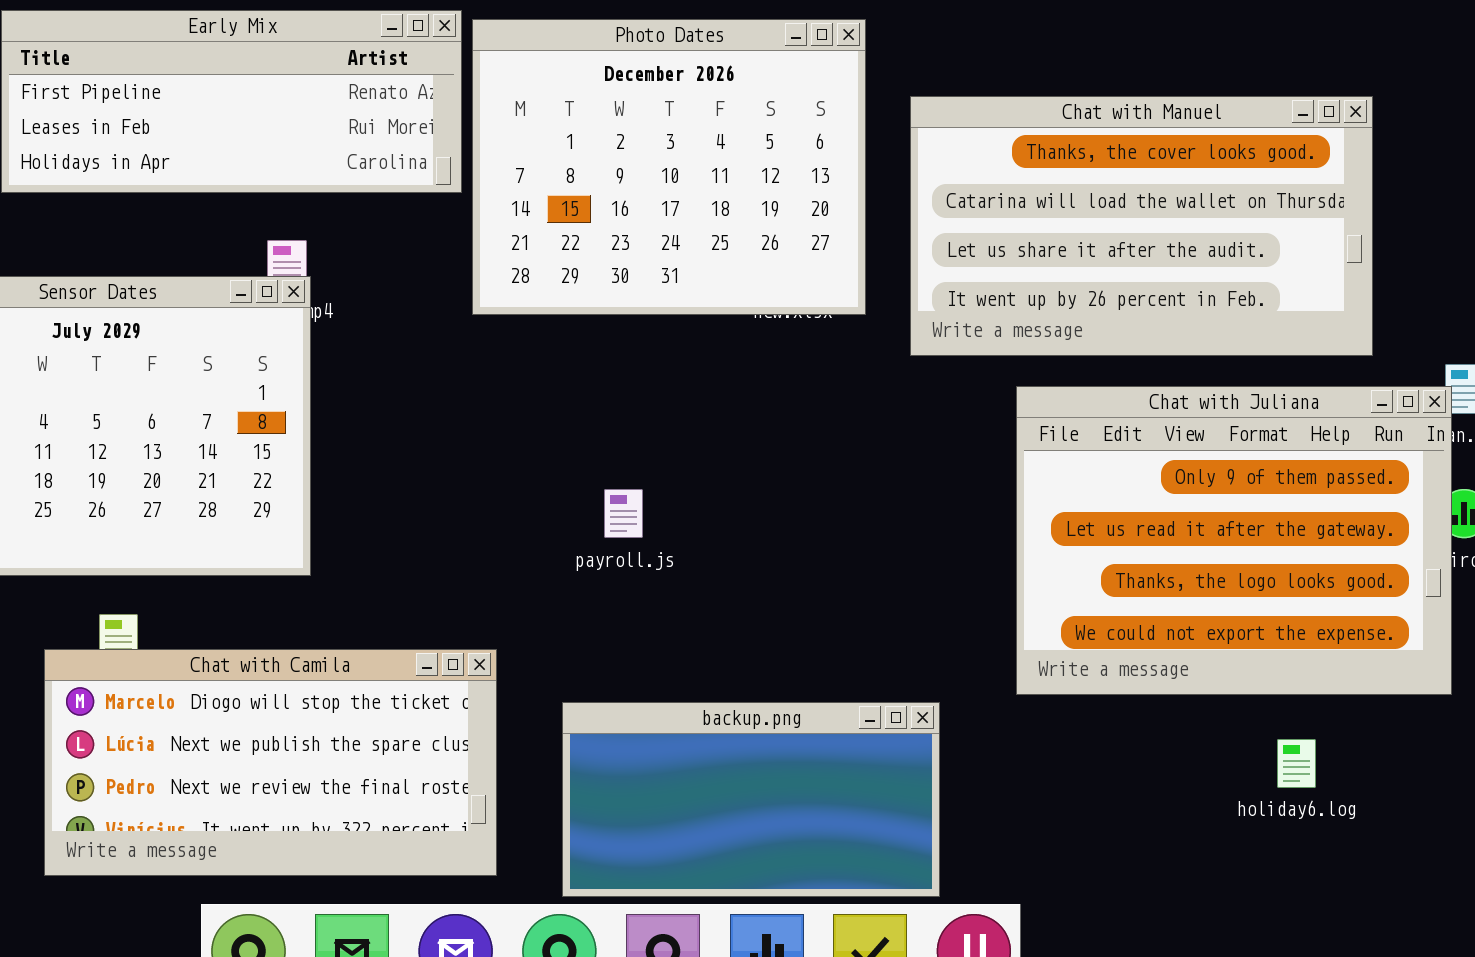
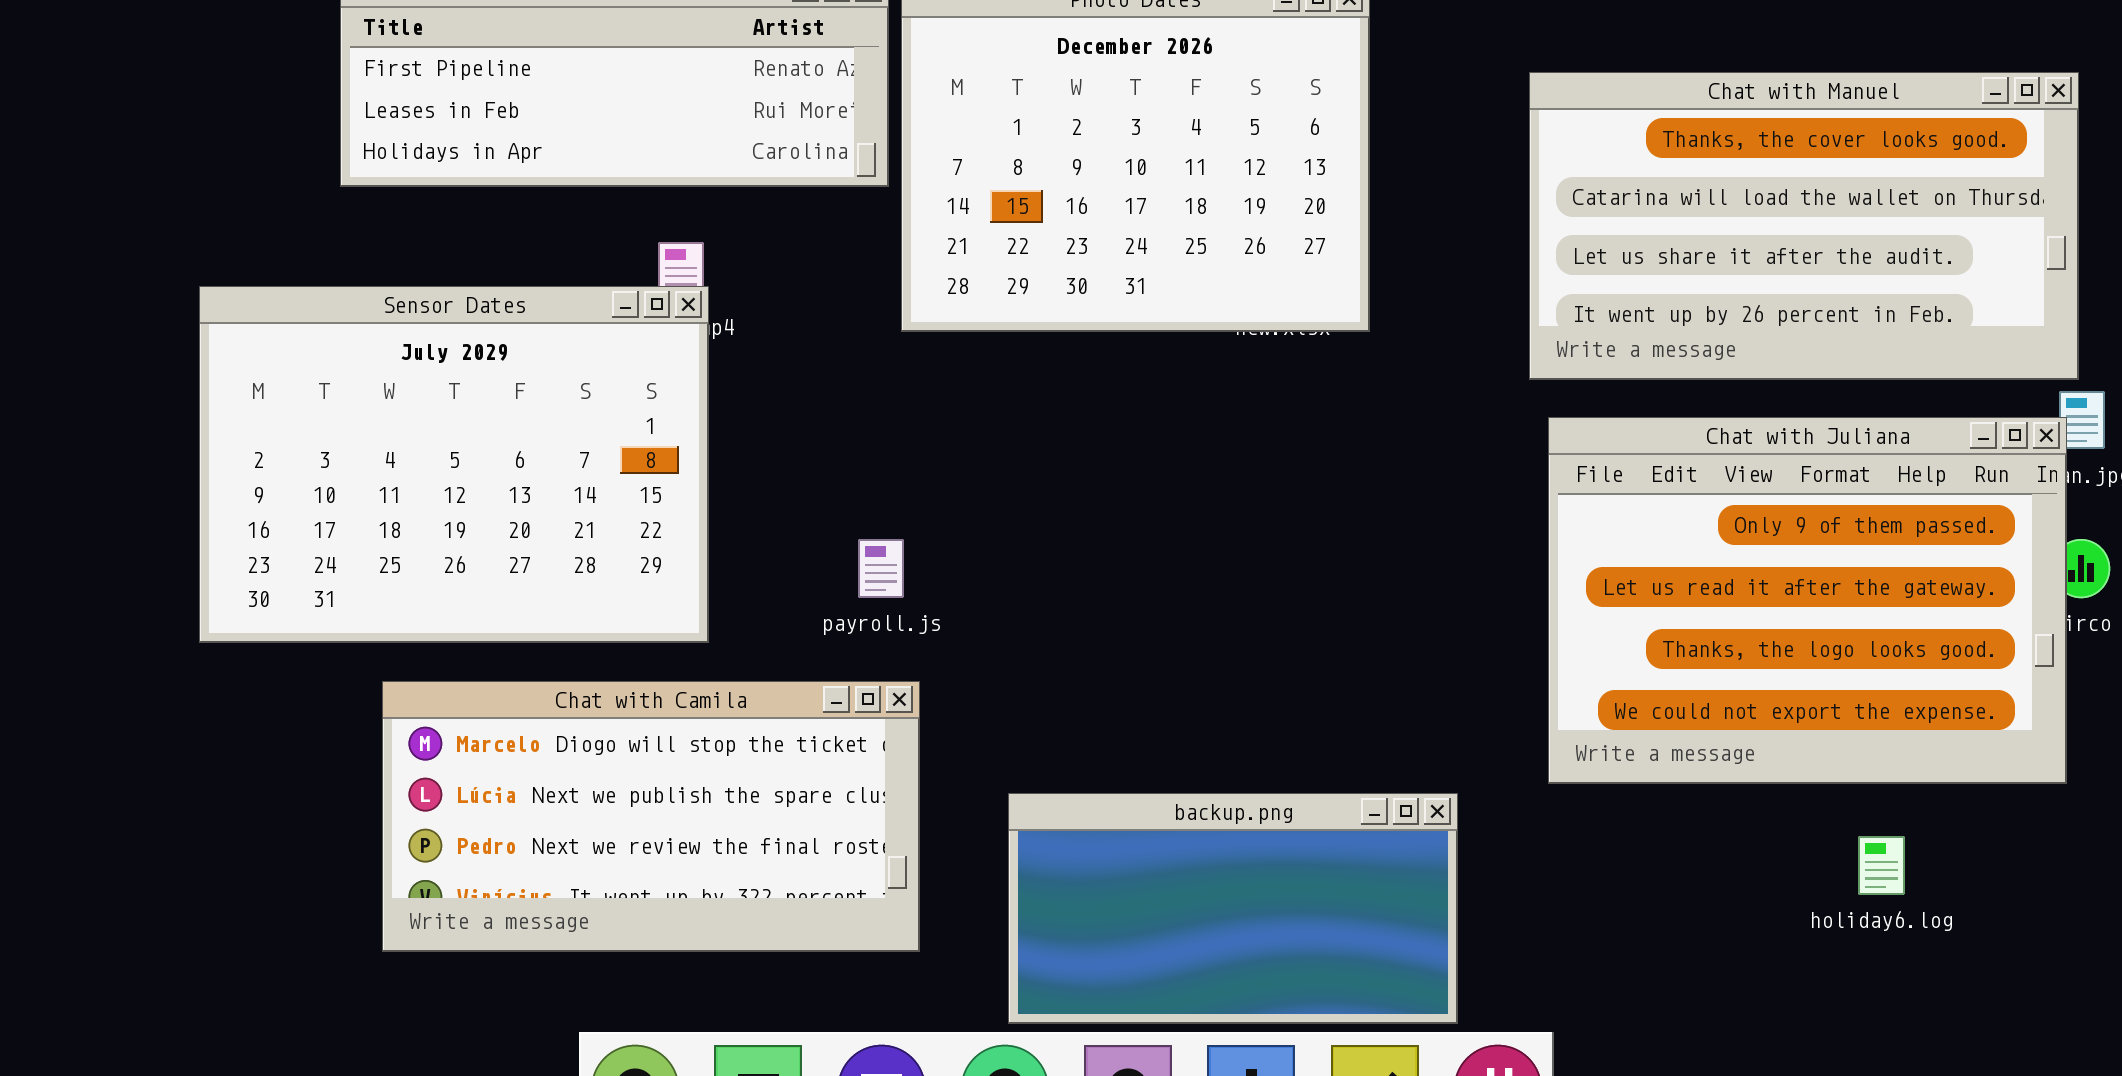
Chat with Manuel: [910,96,1373,356] -> [1529,72,2079,380], moved
payroll.js: [604,489,643,538] -> [858,539,904,598], moved
Chat with Camila: [44,649,497,876] -> [382,681,920,952], moved

